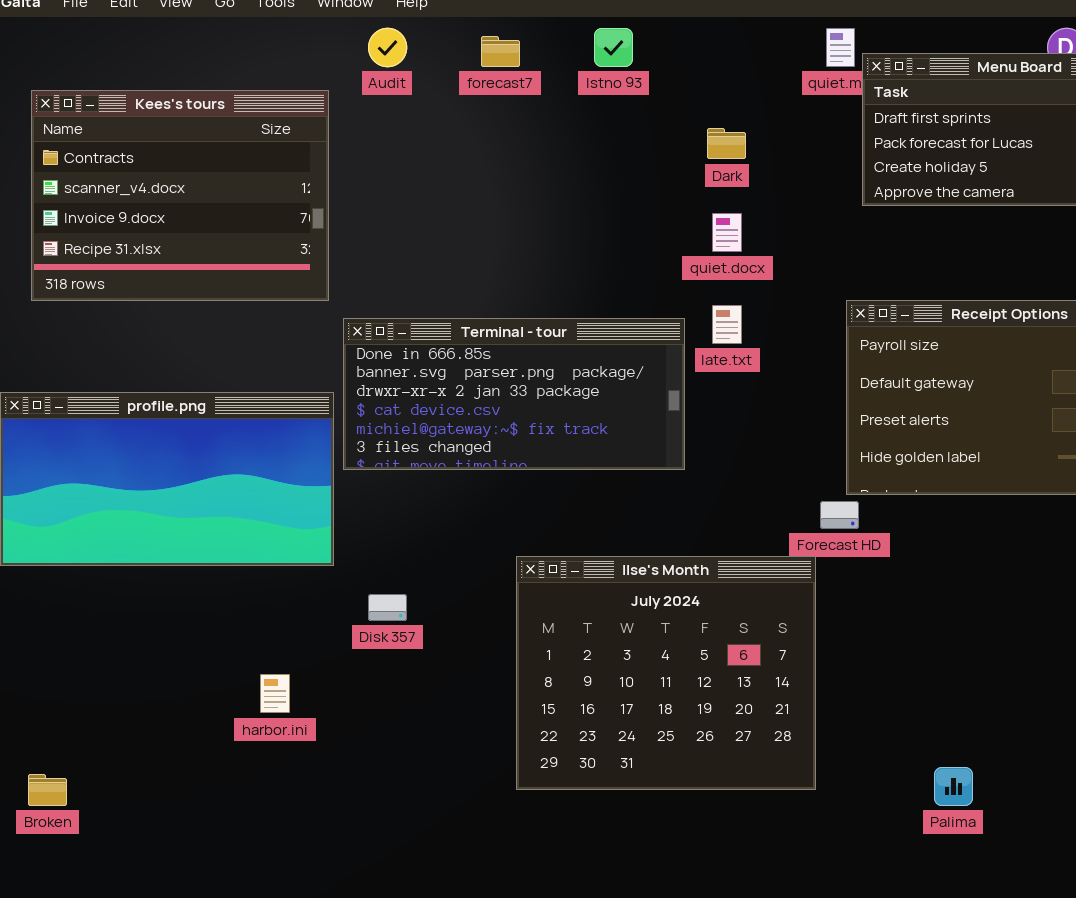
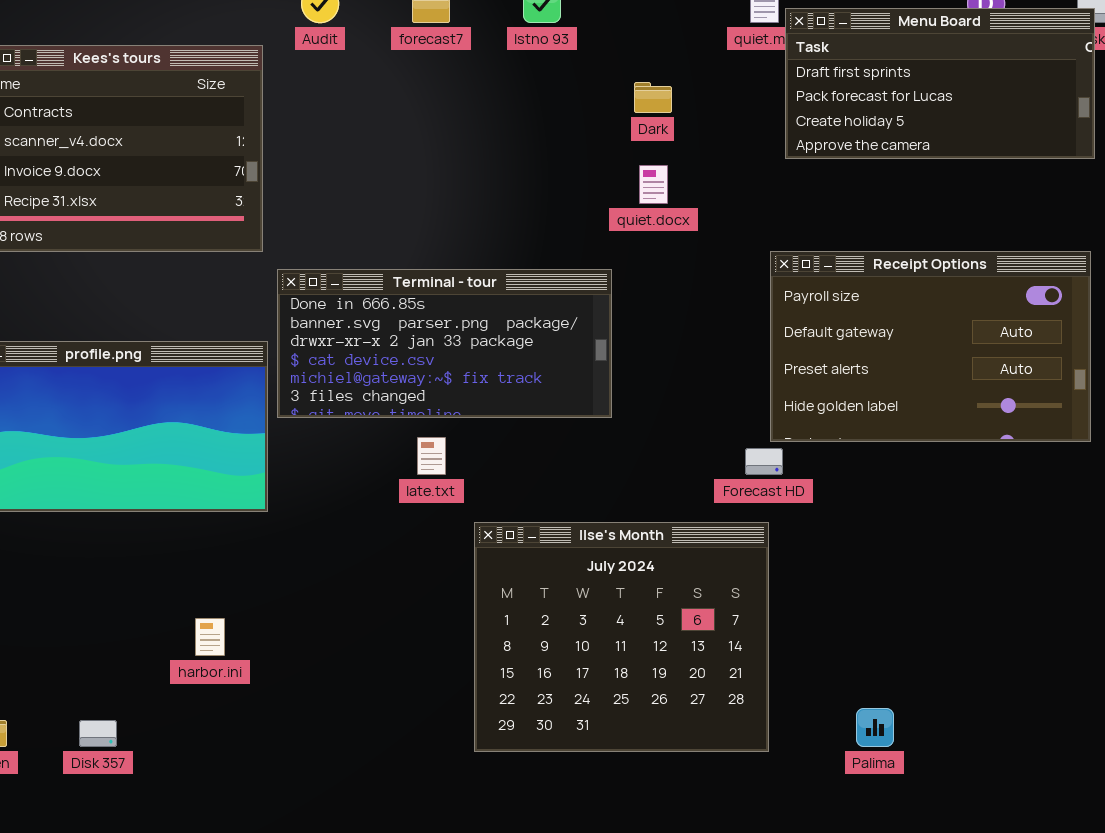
late.txt: [712,305,742,344] -> [417,437,446,475], moved
Ilse's Month: [516,556,816,790] -> [474,522,769,752], moved
Disk 357: [368,594,407,621] -> [79,720,117,747], moved

